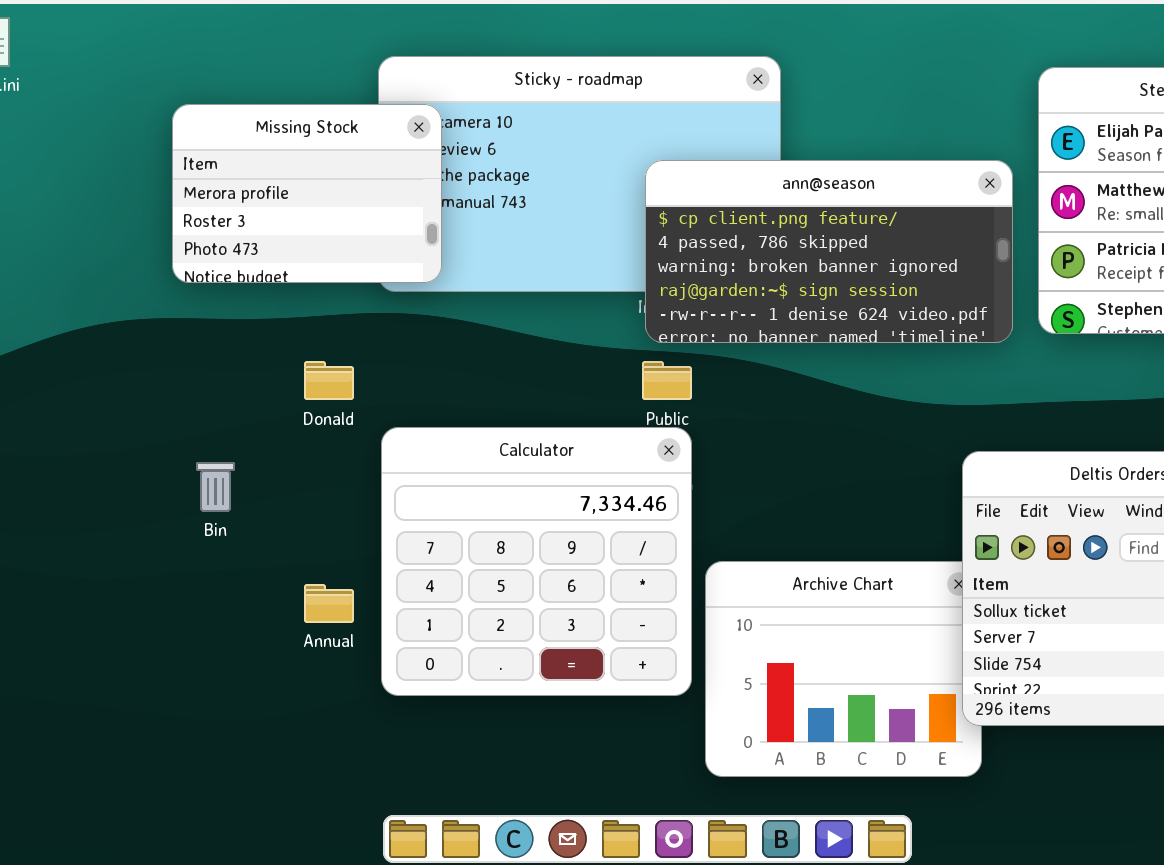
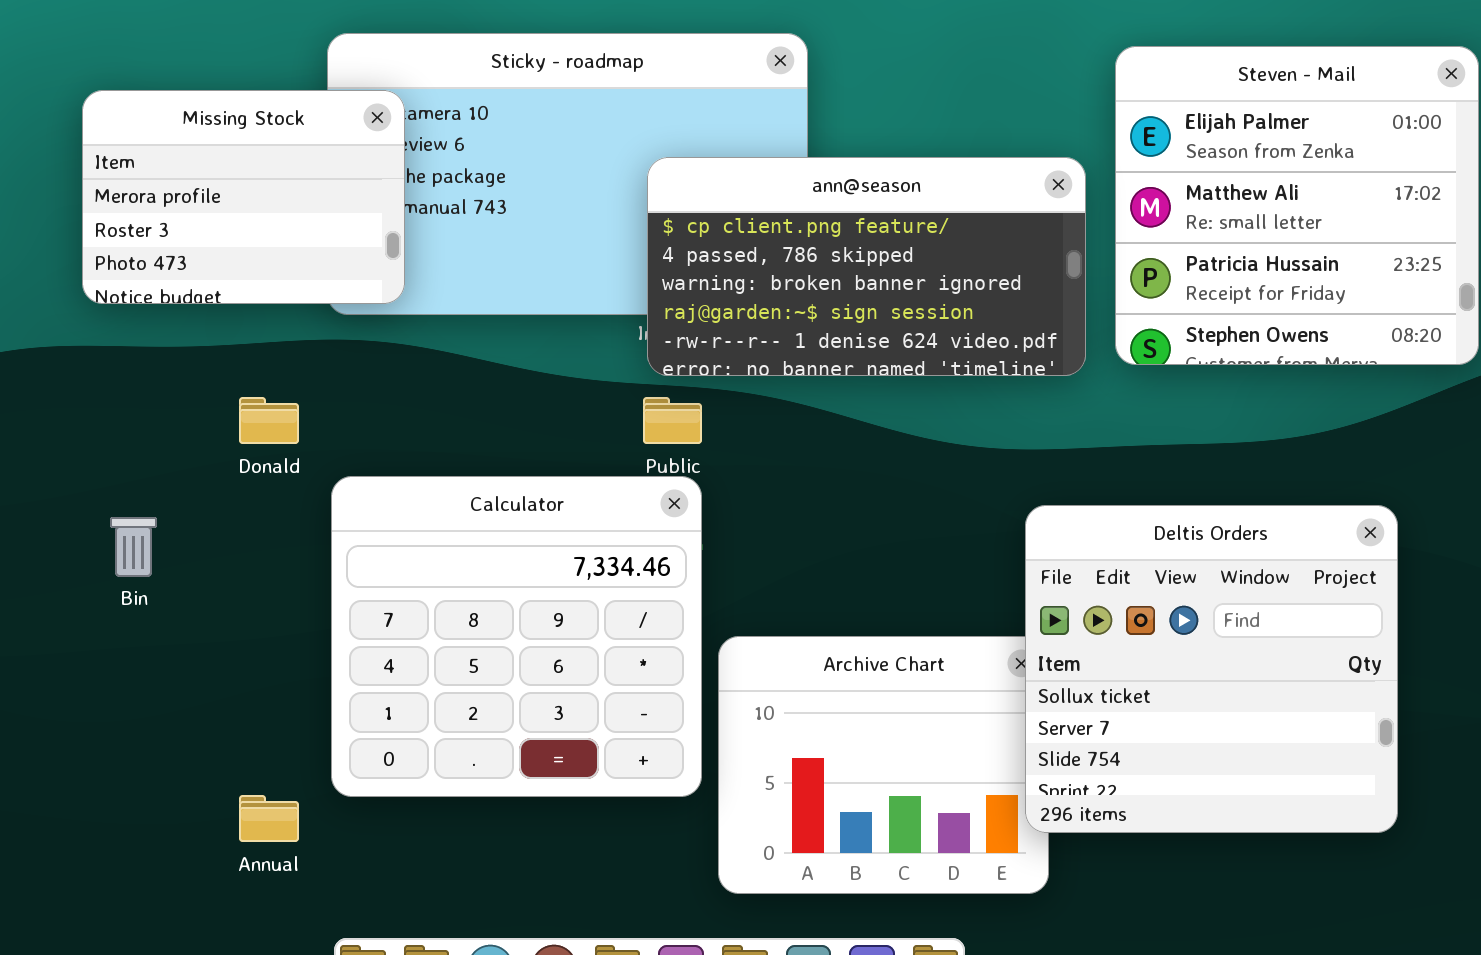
Annual: [304,584,354,623] -> [239,795,299,842], moved

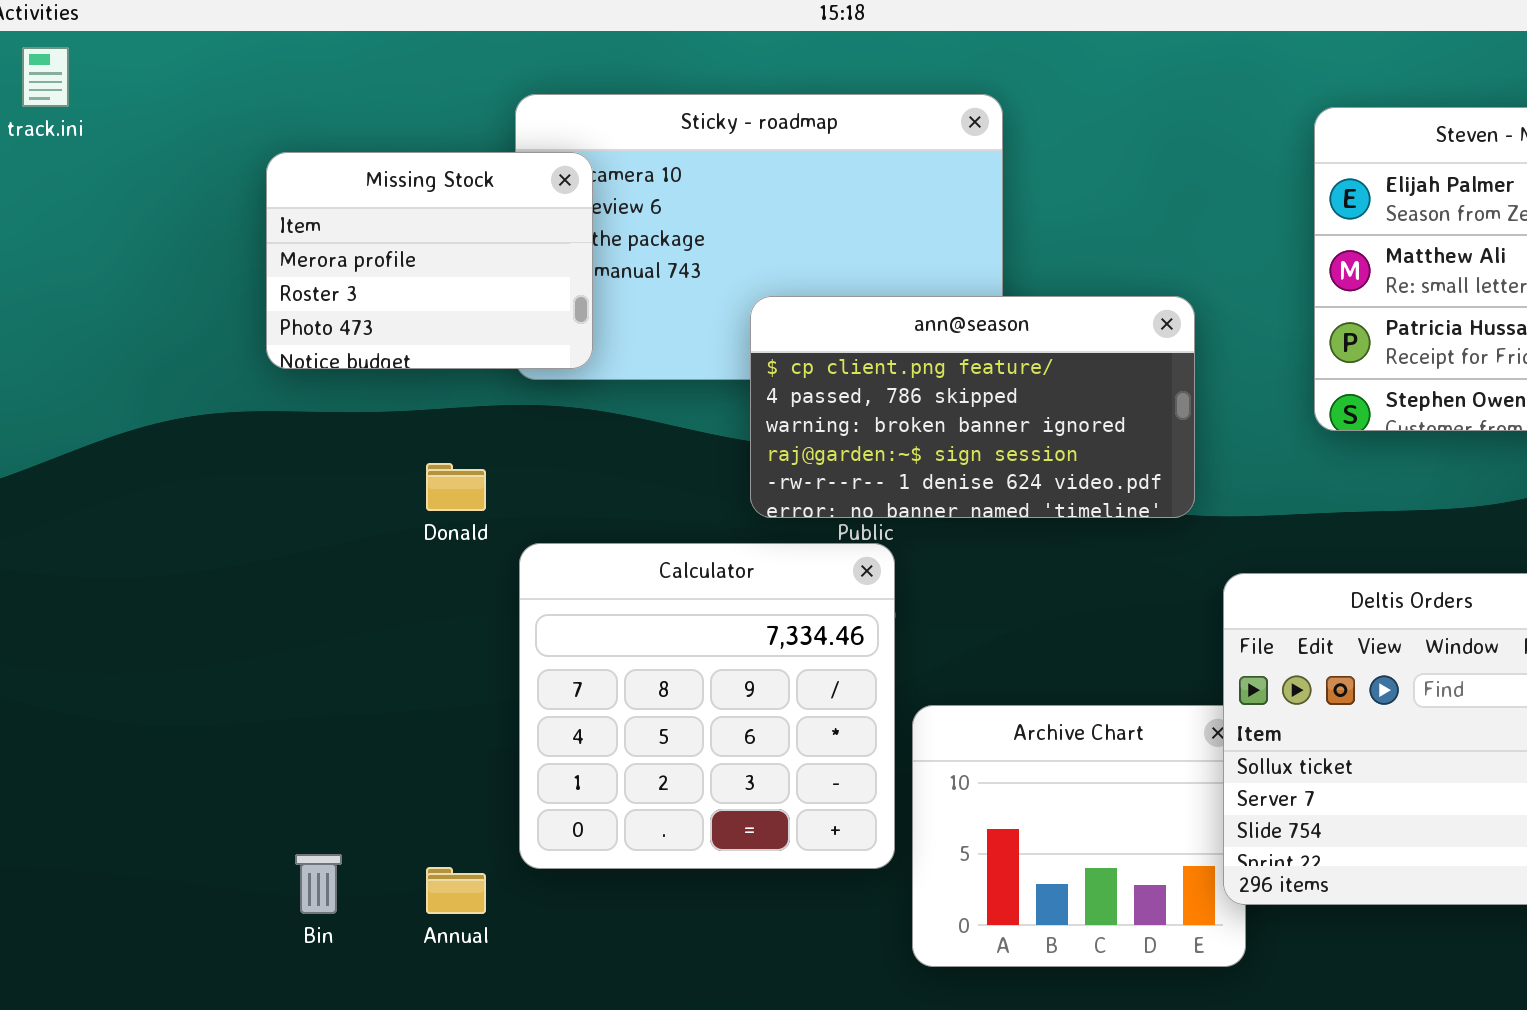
ann@season: [647,157,1086,376] -> [750,296,1195,518], moved
Bin: [110,517,157,577] -> [295,854,342,914], moved

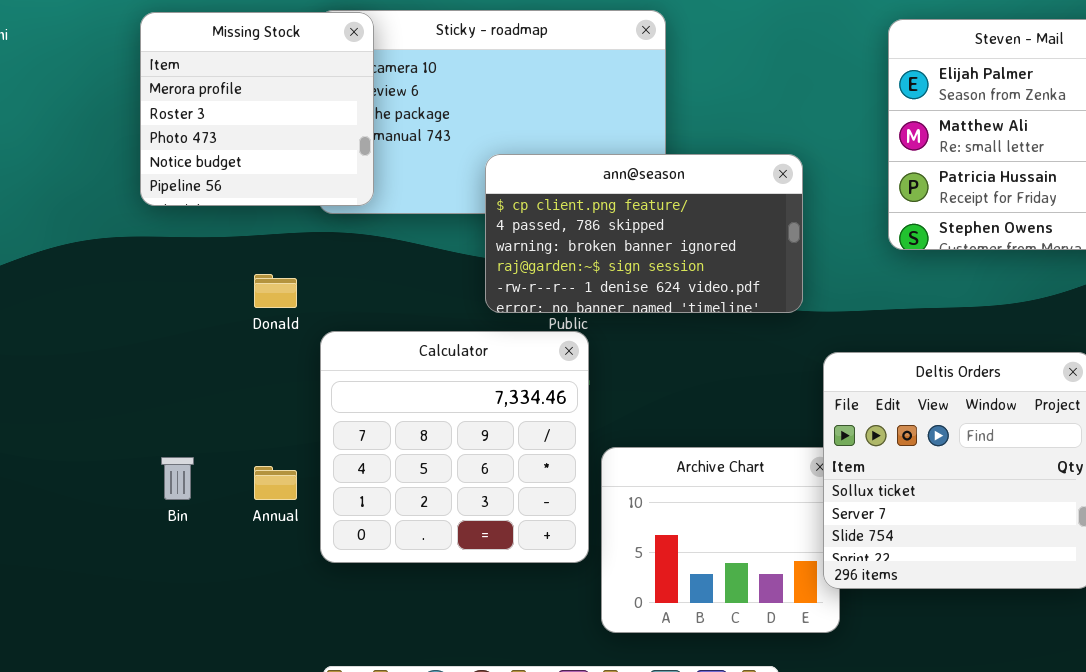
Missing Stock: [266,152,593,369] -> [140,12,374,206], resized
Bin: [295,854,342,914] -> [161,457,194,500], moved
Annual: [426,867,486,914] -> [254,466,297,500], moved

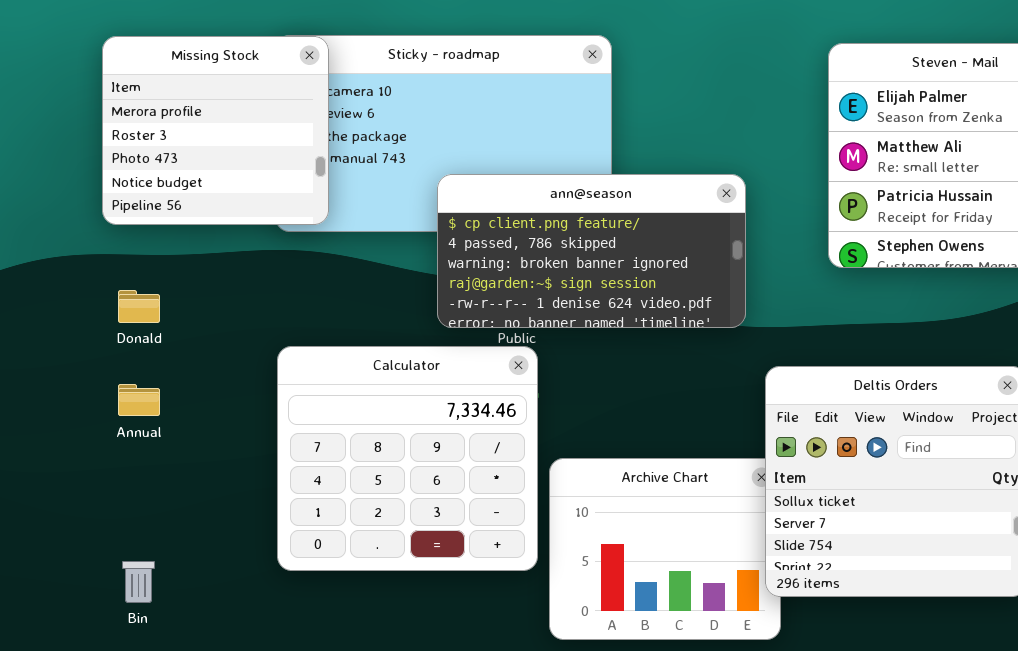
Donald: [254,274,297,308] -> [118,290,160,323], moved
Bin: [161,457,194,500] -> [122,561,155,603], moved
Annual: [254,466,297,500] -> [118,384,160,416], moved

